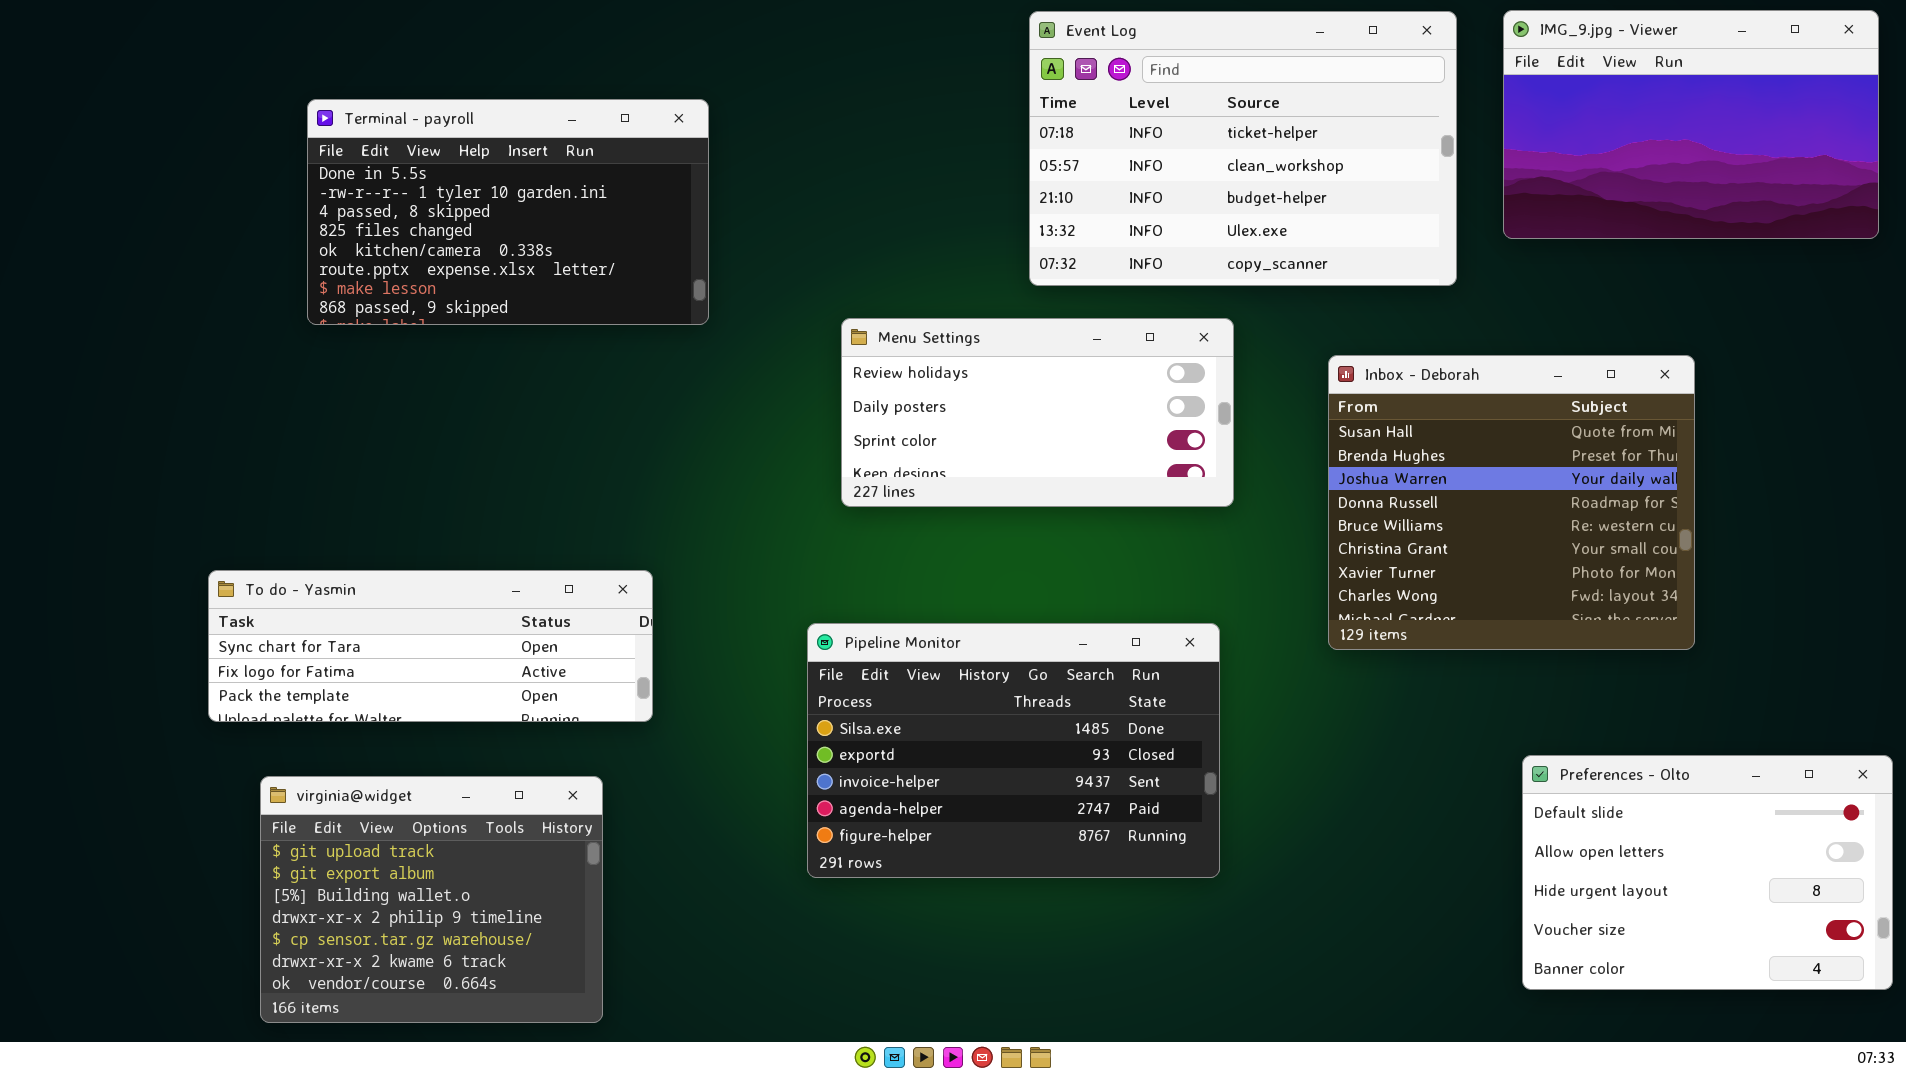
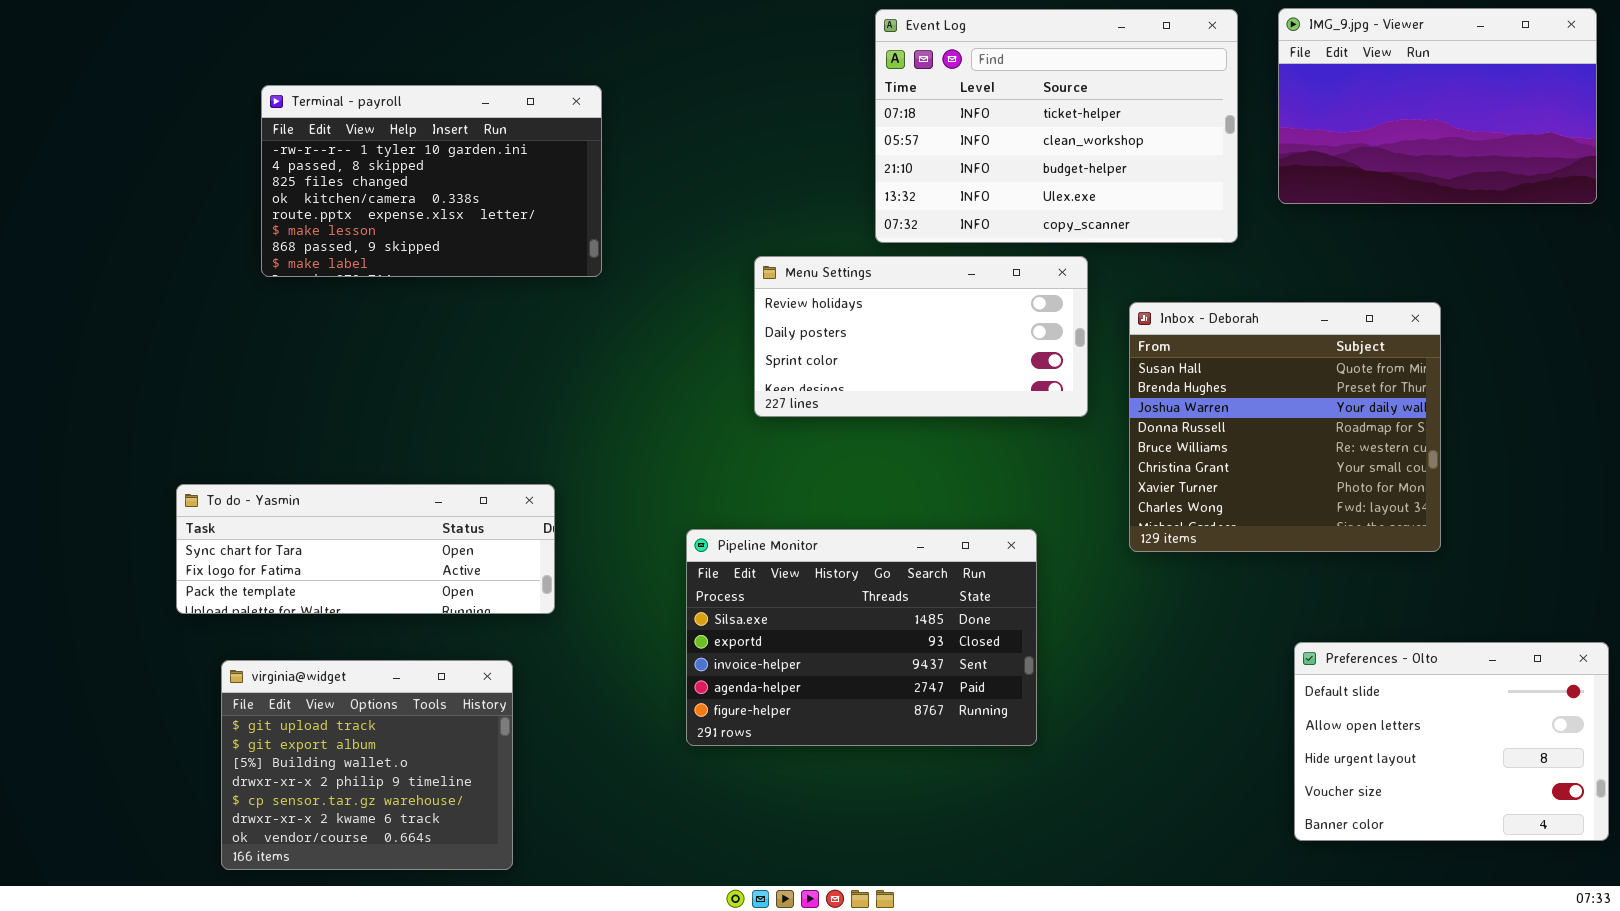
Terminal - payroll: [307,99,709,325] -> [261,85,602,277], scrolled down 1 row
Menu Settings: [841,318,1234,507] -> [754,256,1088,417], moved

